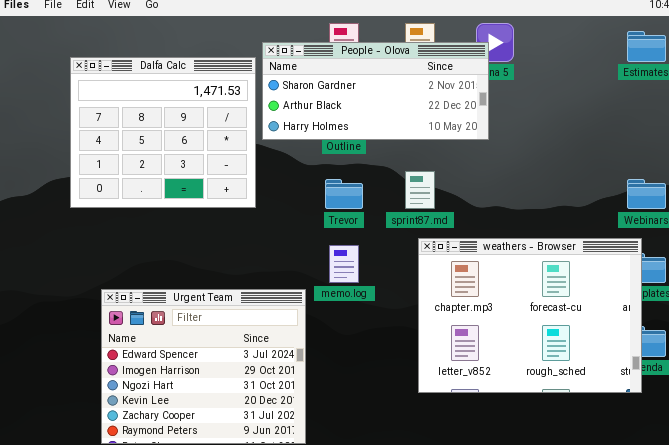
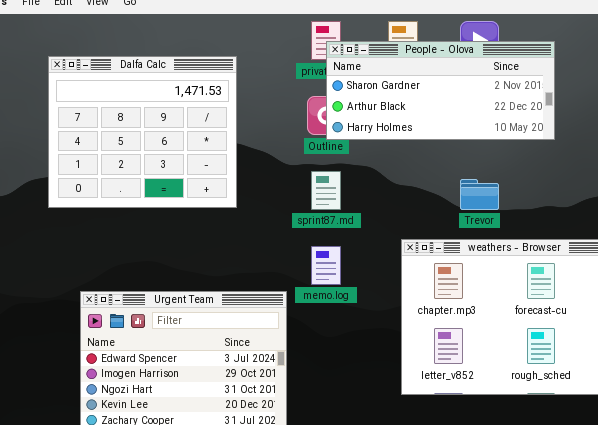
People - Olova: [262,42,489,140] -> [326,41,555,140], moved
sprint87.md: [405,171,435,209] -> [311,171,341,210], moved
Trevor: [325,179,363,209] -> [460,179,499,210], moved

